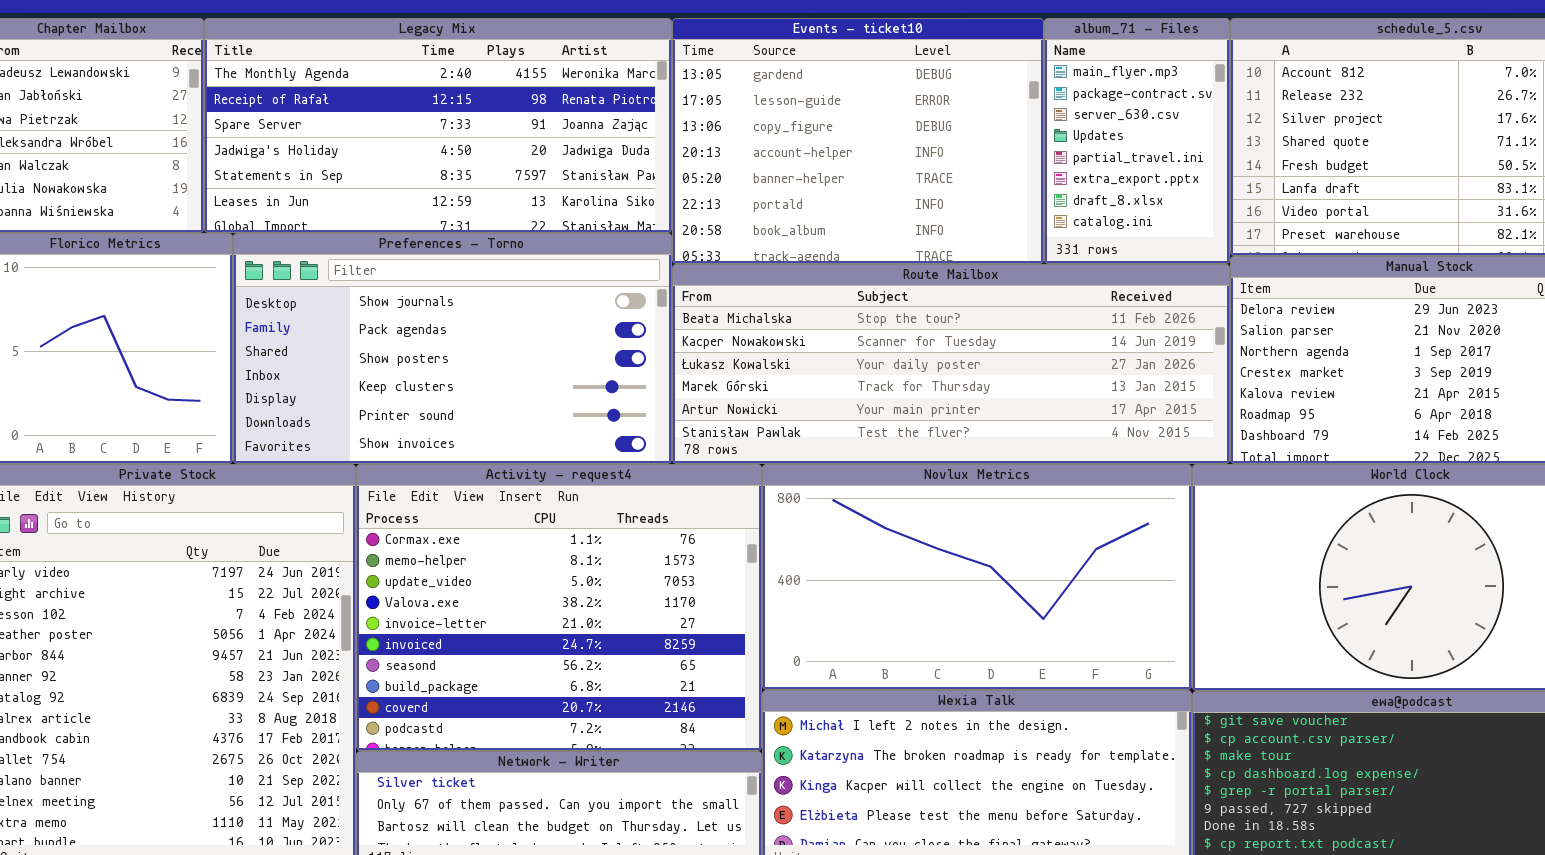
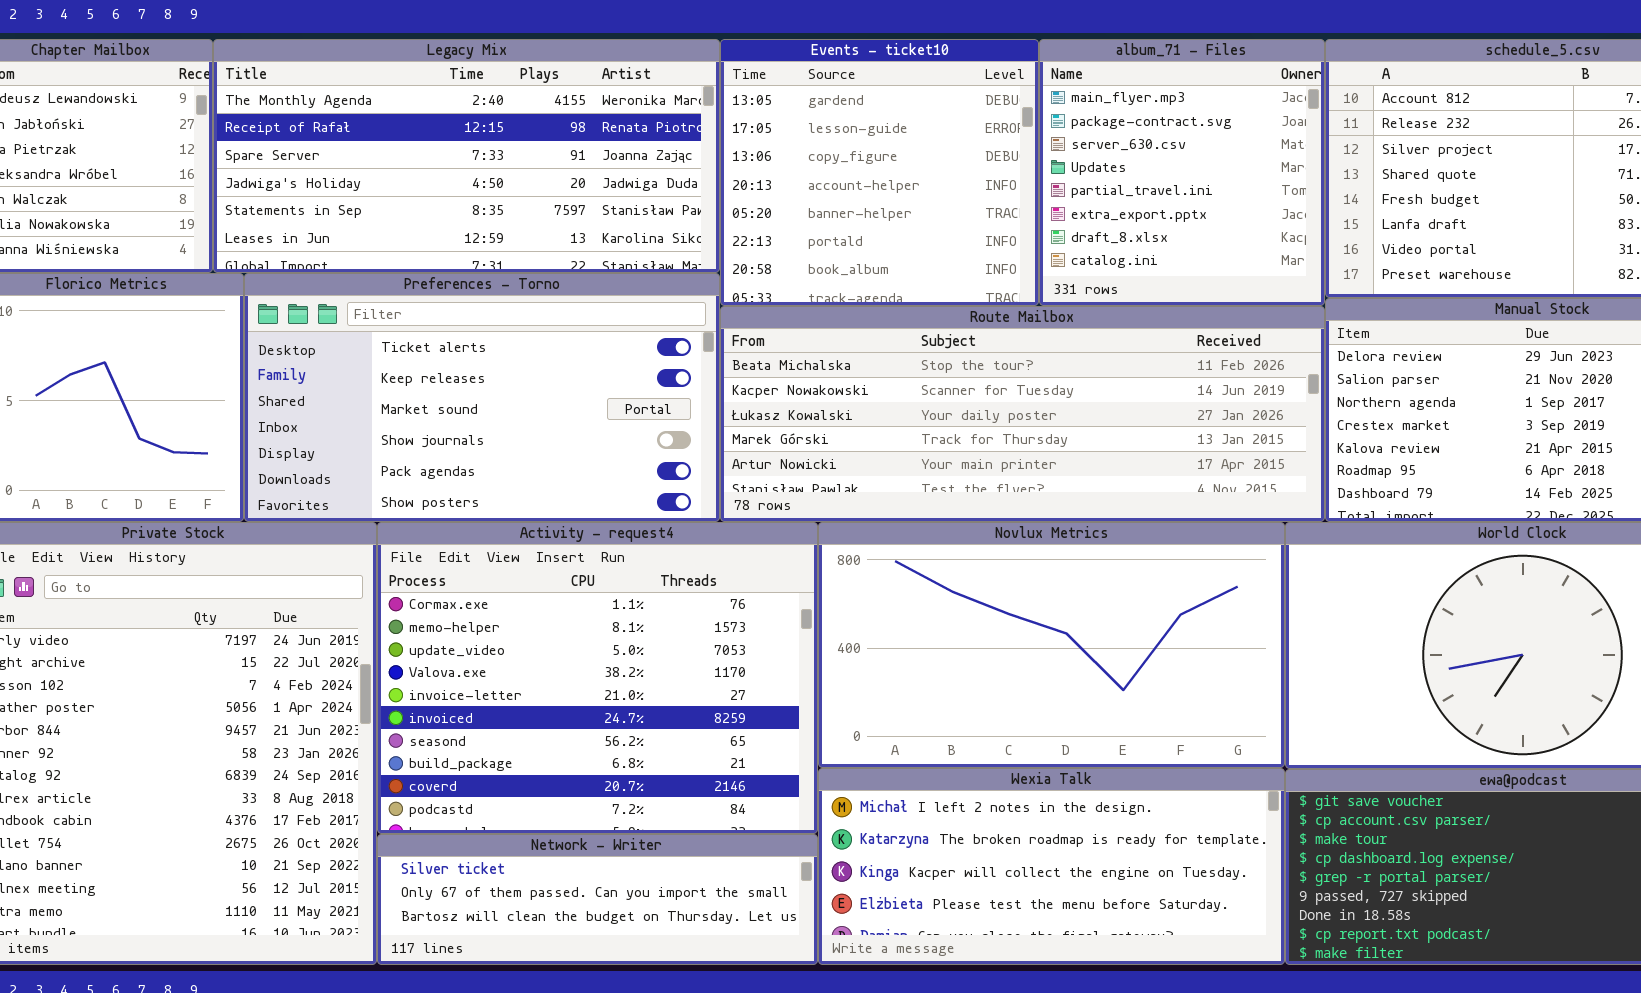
Events - ticket10: [672,18,1044,264] -> [720,39,1039,306], resized
album_71 - Files: [1044,18,1230,264] -> [1039,39,1325,306], resized
Preferences - Torno: [233,233,672,464] -> [244,273,720,522], scrolled up 3 rows

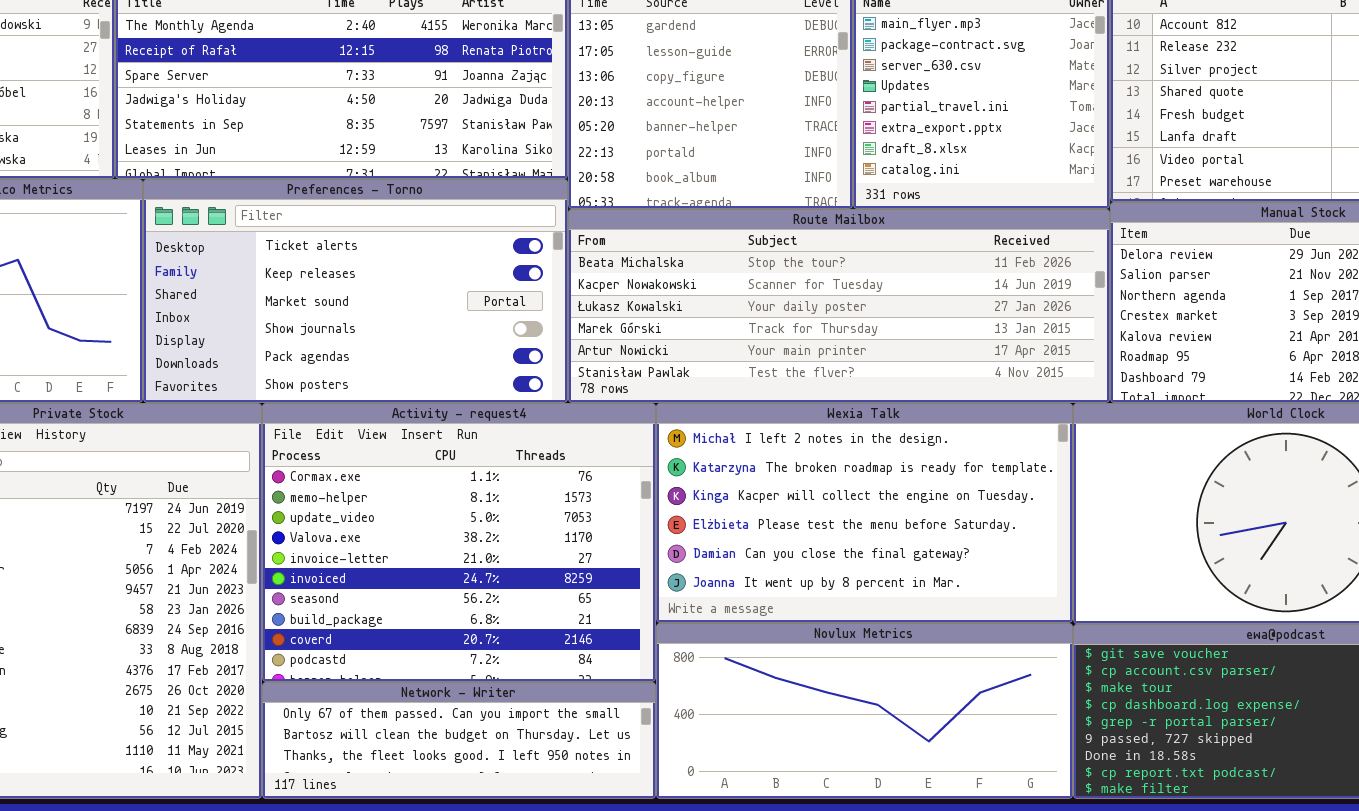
Novlux Metrics: [818,522,1285,768] -> [656,623,1073,799], moved, resized
Wexia Talk: [818,768,1285,965] -> [656,403,1073,623], moved, resized
Network - Writer: [377,834,818,965] -> [262,682,656,799], scrolled down 1 row

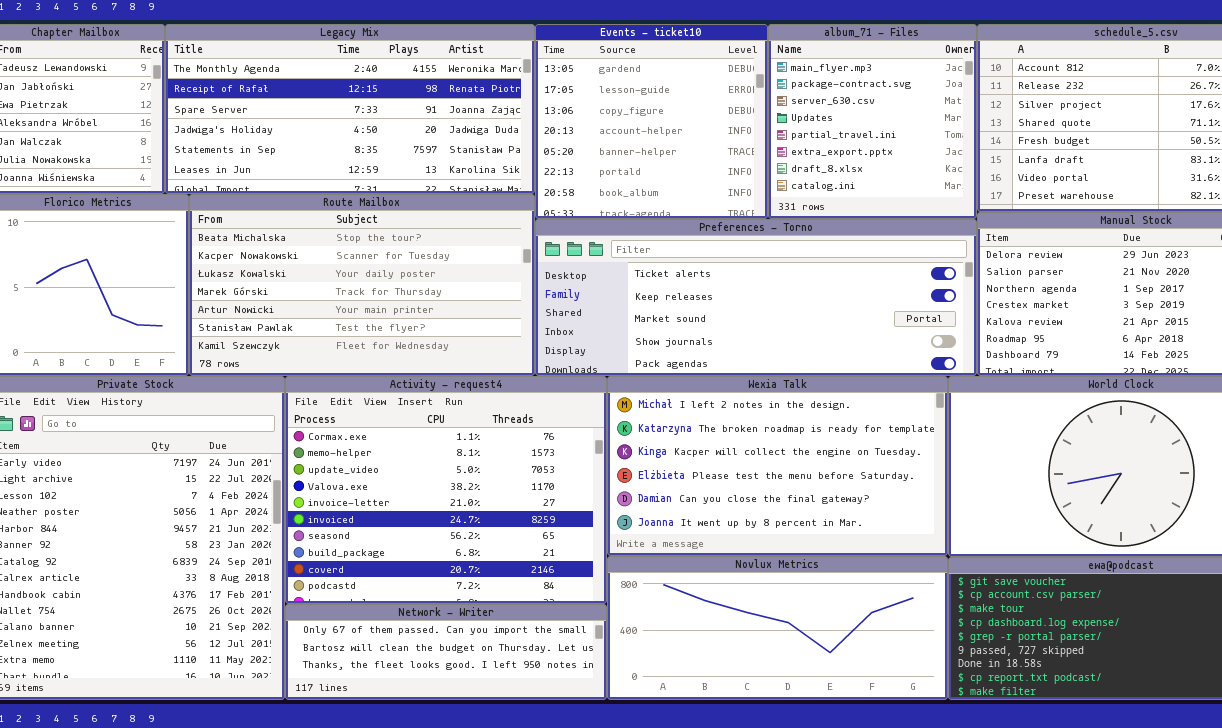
Preferences - Torno: [143,179,568,403] -> [535,219,977,376], moved, resized
Route Mailbox: [568,209,1110,403] -> [189,194,535,376], moved, resized

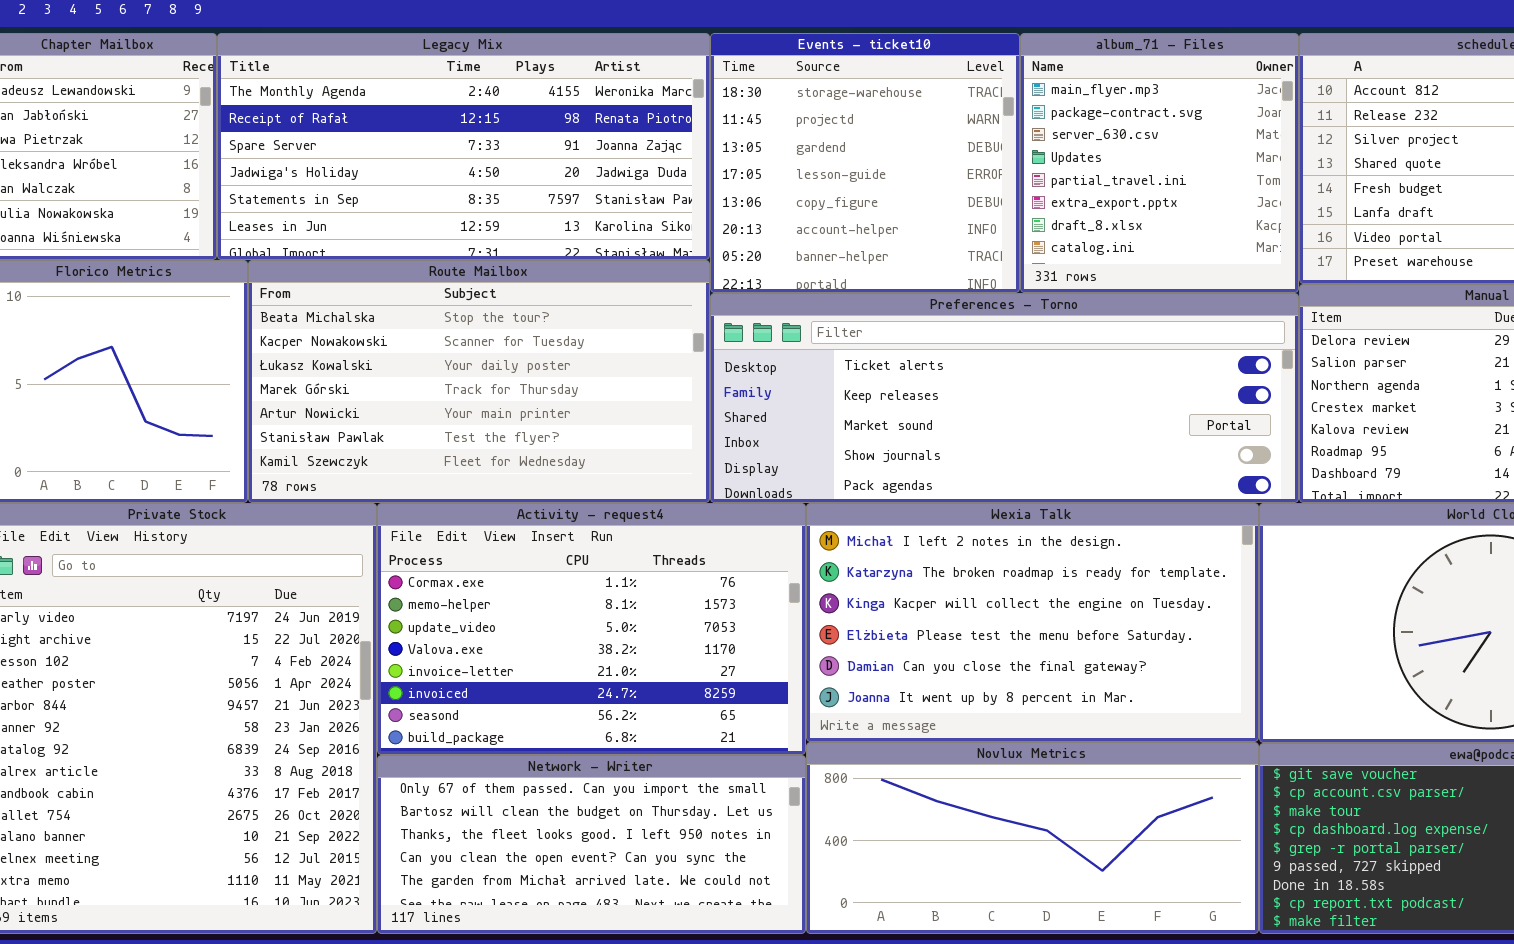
Events - ticket10: [535,24,768,219] -> [710,33,1020,293], scrolled up 2 rows
Activity - request4: [285,376,607,604] -> [377,503,806,755], resized
Network - Writer: [285,604,607,700] -> [377,755,806,934], resized

